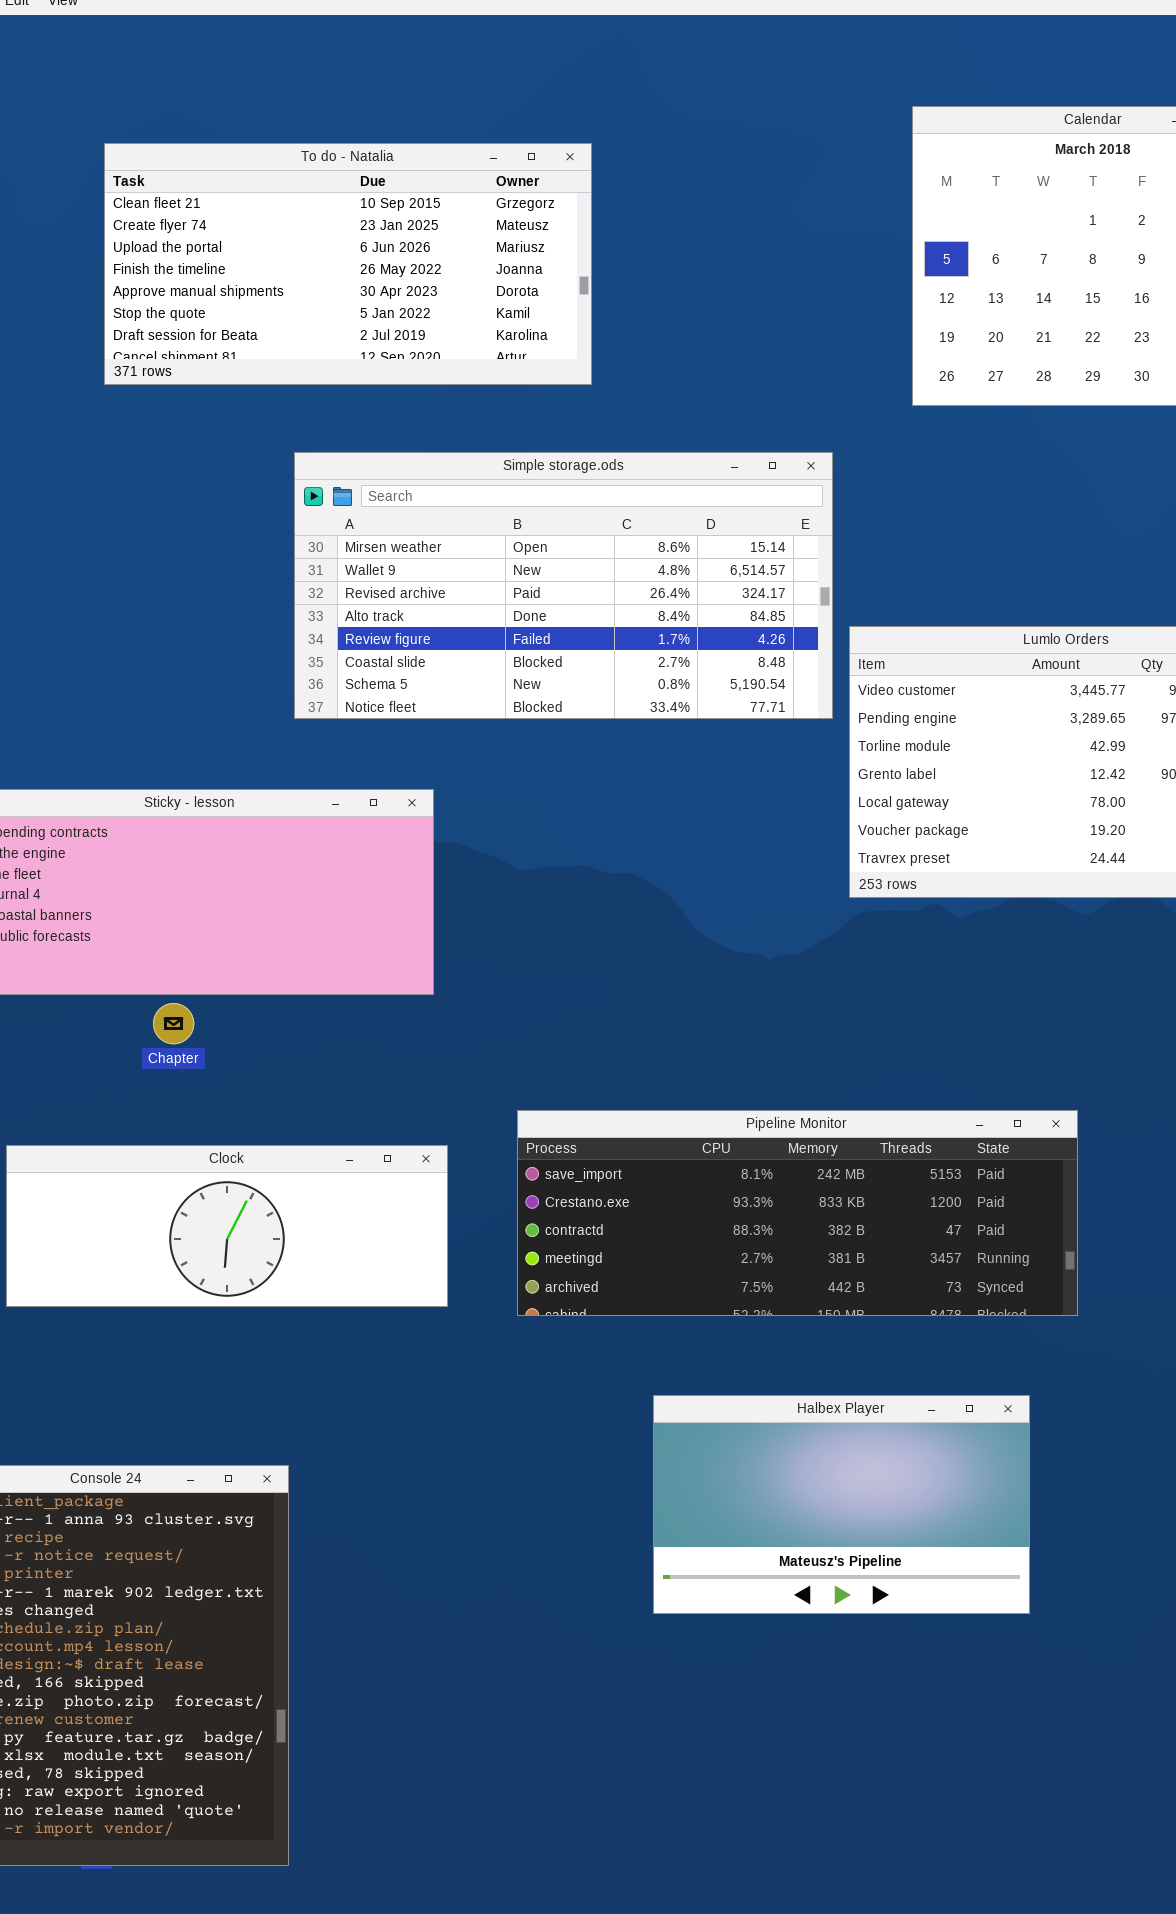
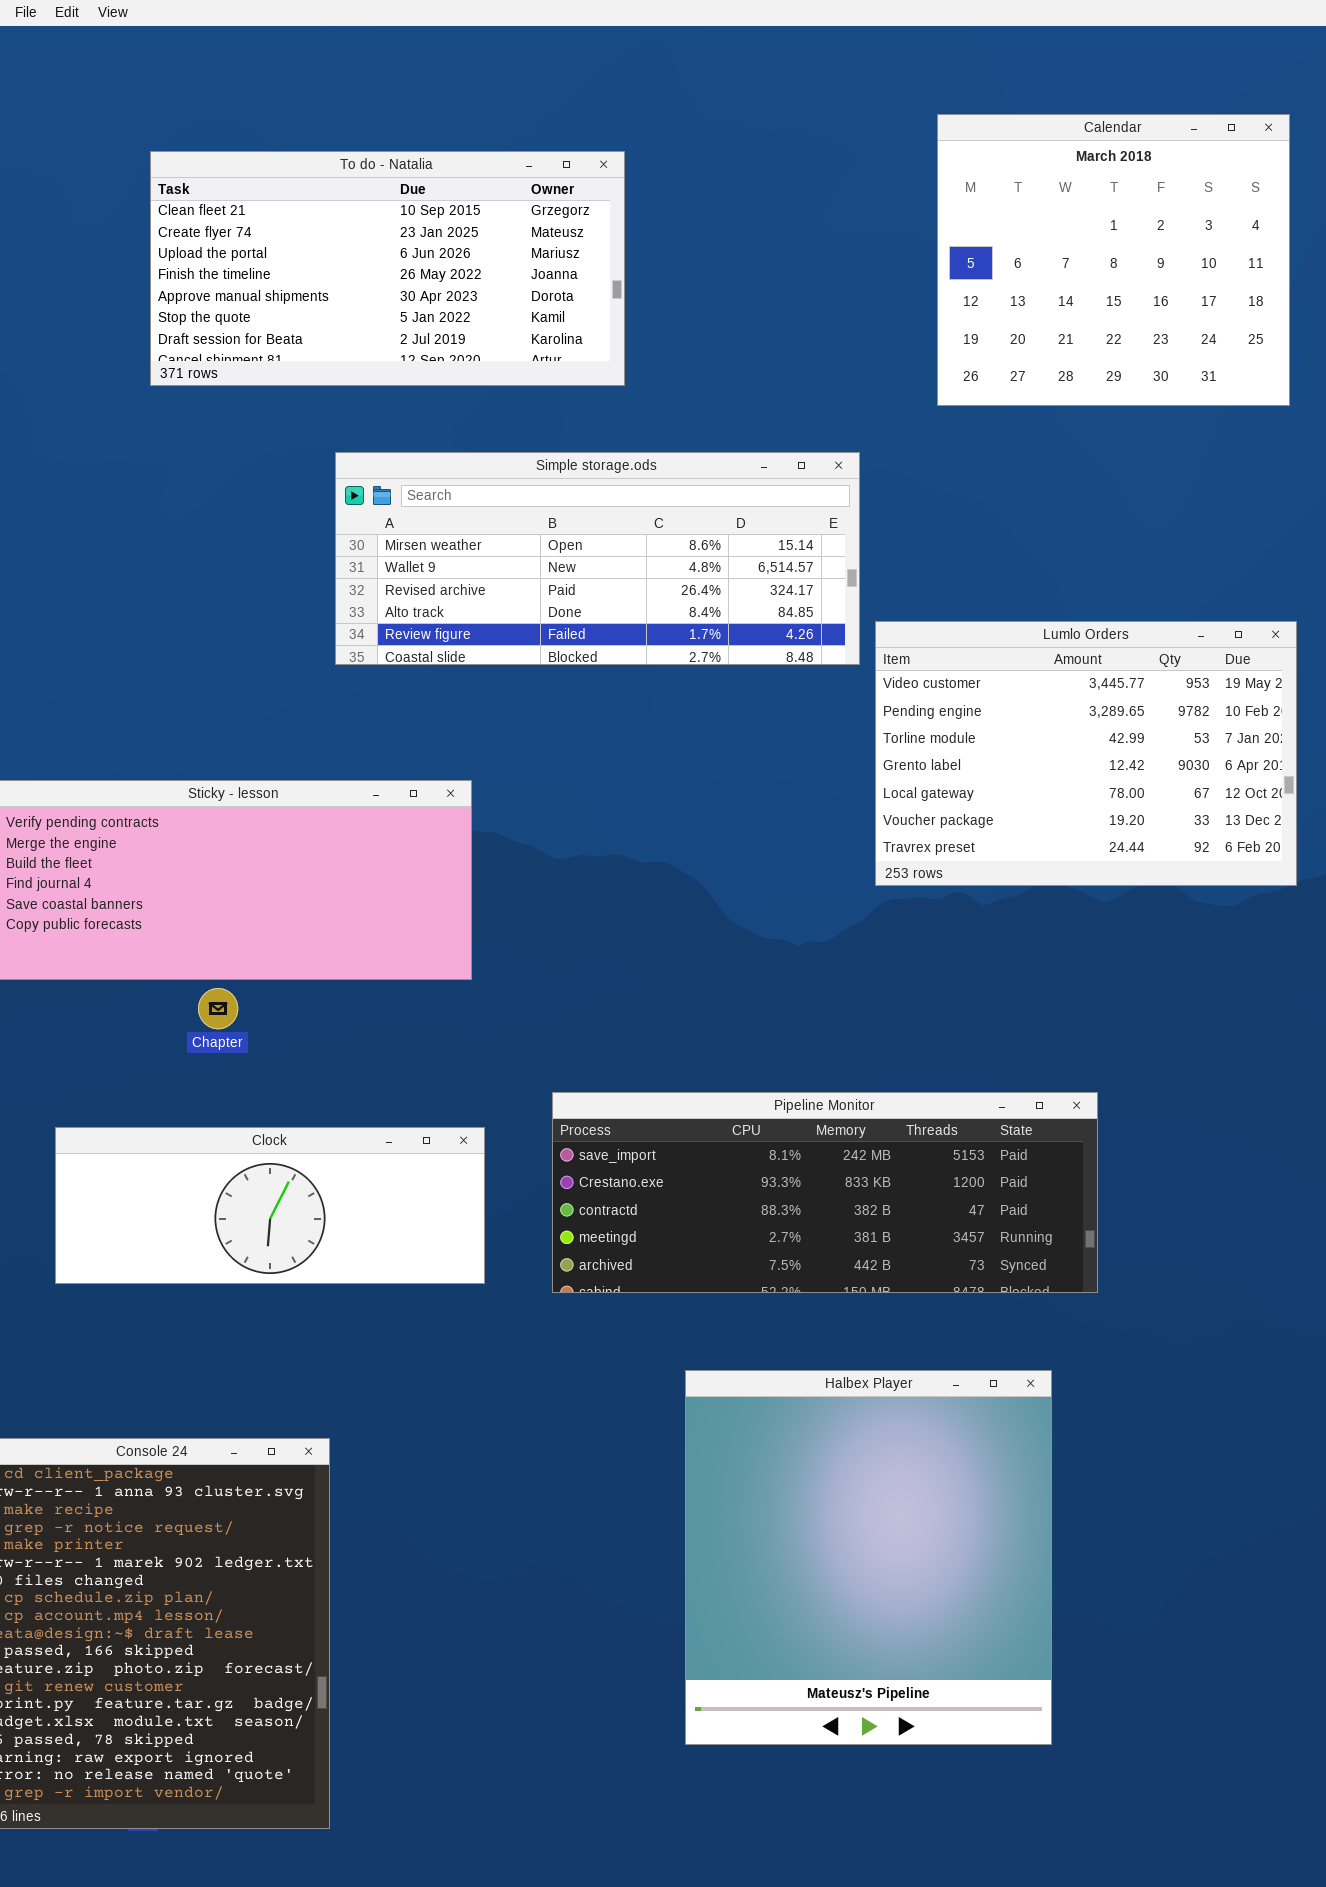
Simple storage.ods: [294,452,833,719] -> [335,452,860,665], resized
Halbex Player: [653,1395,1030,1614] -> [685,1370,1052,1745], resized

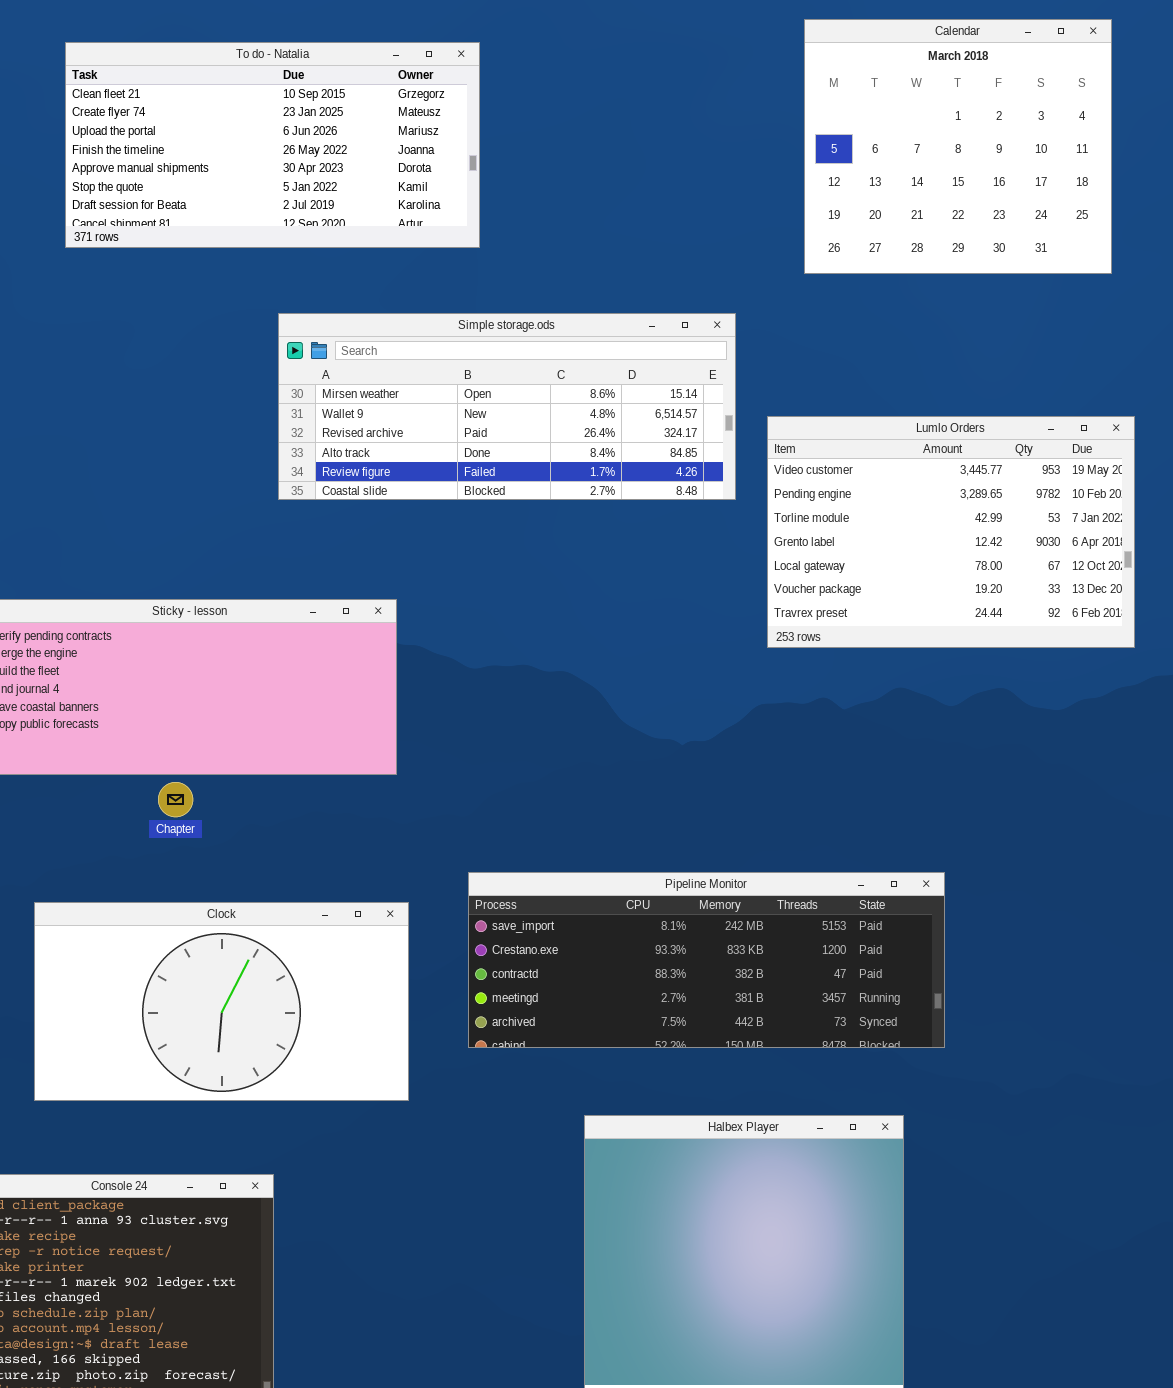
To do - Natalia: [150,151,625,386] -> [65,42,480,248], moved
Lumlo Orders: [875,621,1297,886] -> [767,416,1135,648], moved
Clock: [55,1127,485,1284] -> [34,902,409,1101], resized

